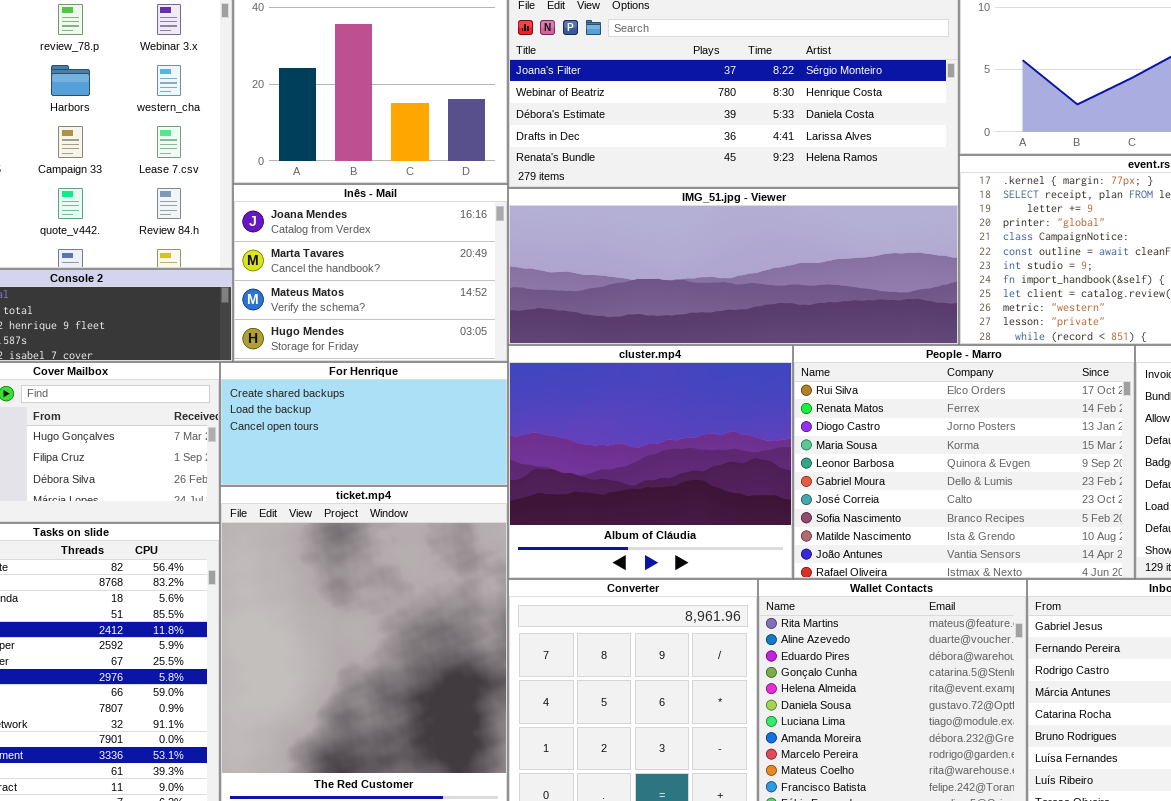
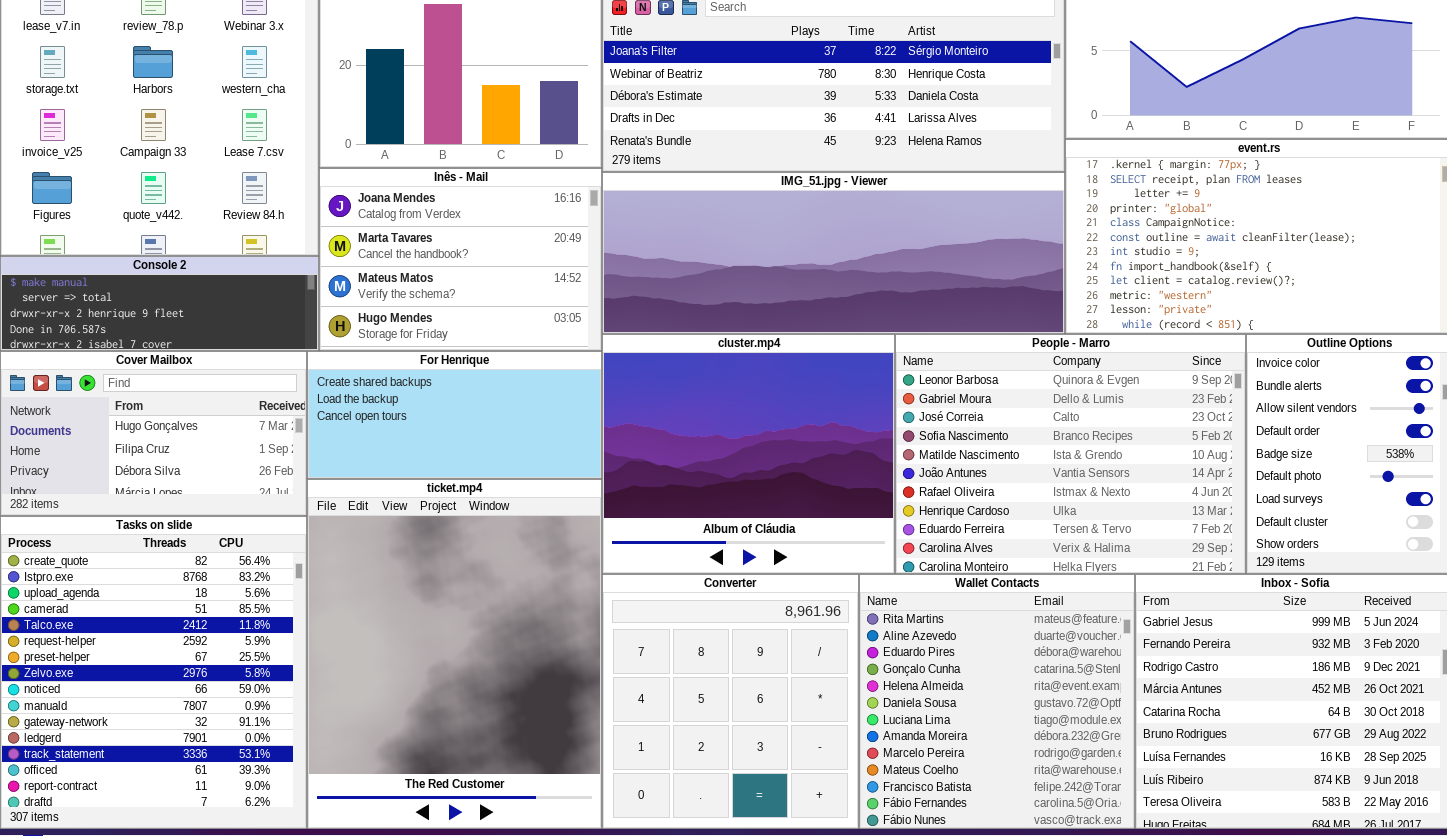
People - Marro: [793,345,1135,579] -> [895,334,1246,574], scrolled down 4 rows

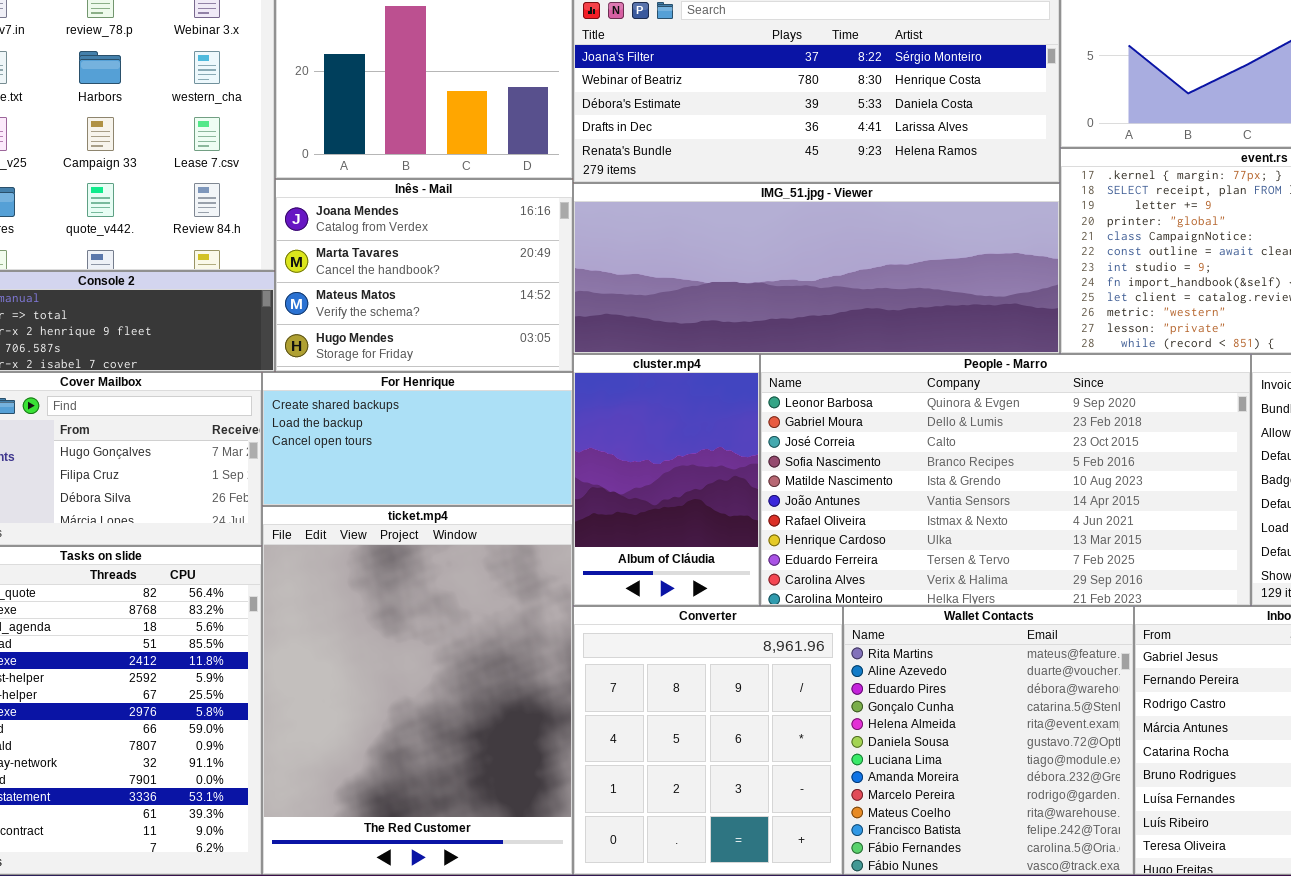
cluster.mp4: [602,334,895,574] -> [573,354,760,606], resized
People - Marro: [895,334,1246,574] -> [760,354,1251,606], resized

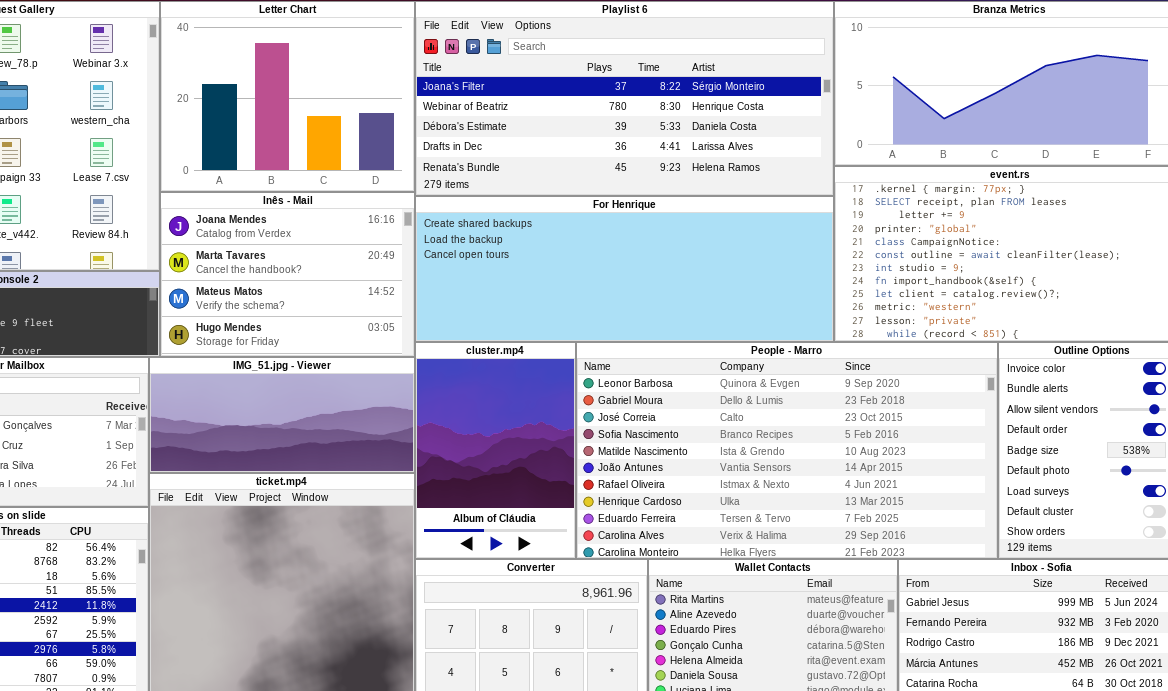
IMG_51.jpg - Viewer: [573,183,1060,354] -> [149,357,415,473], moved, resized
For Henrique: [262,372,573,506] -> [415,196,834,342], moved, resized

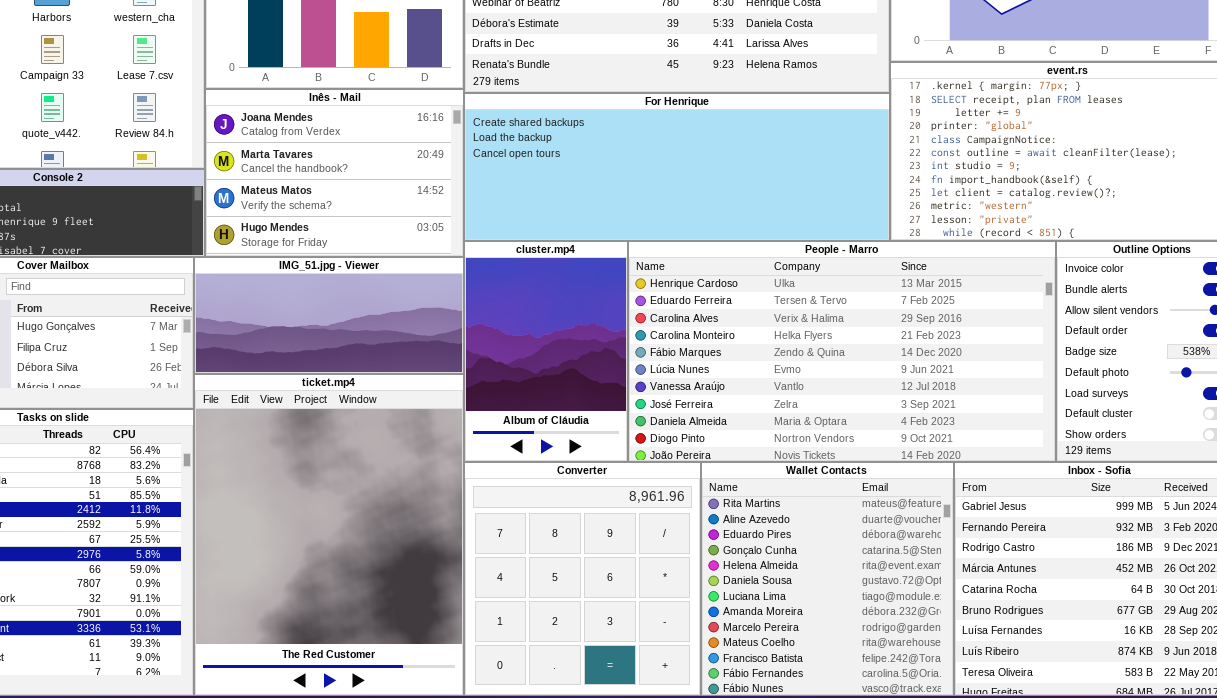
People - Marro: [576,342,998,559] -> [628,241,1056,462], scrolled down 7 rows

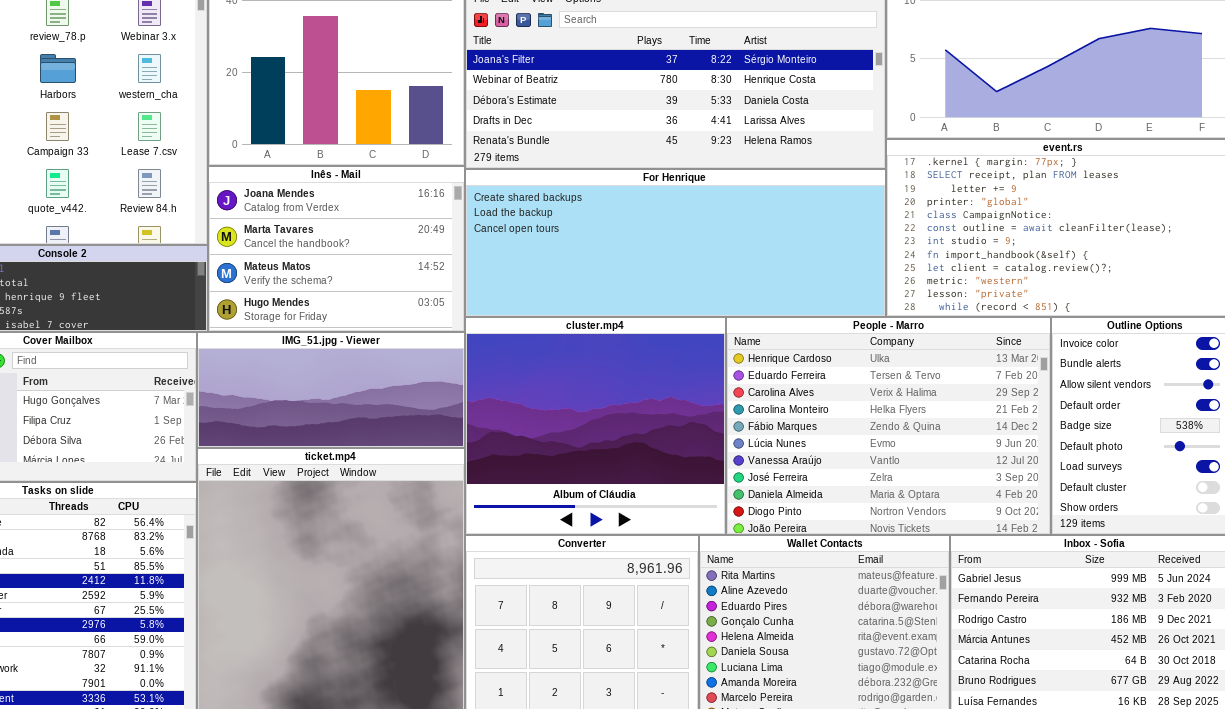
cluster.mp4: [464,241,628,462] -> [465,317,726,535], resized
People - Marro: [628,241,1056,462] -> [726,317,1051,535], resized

